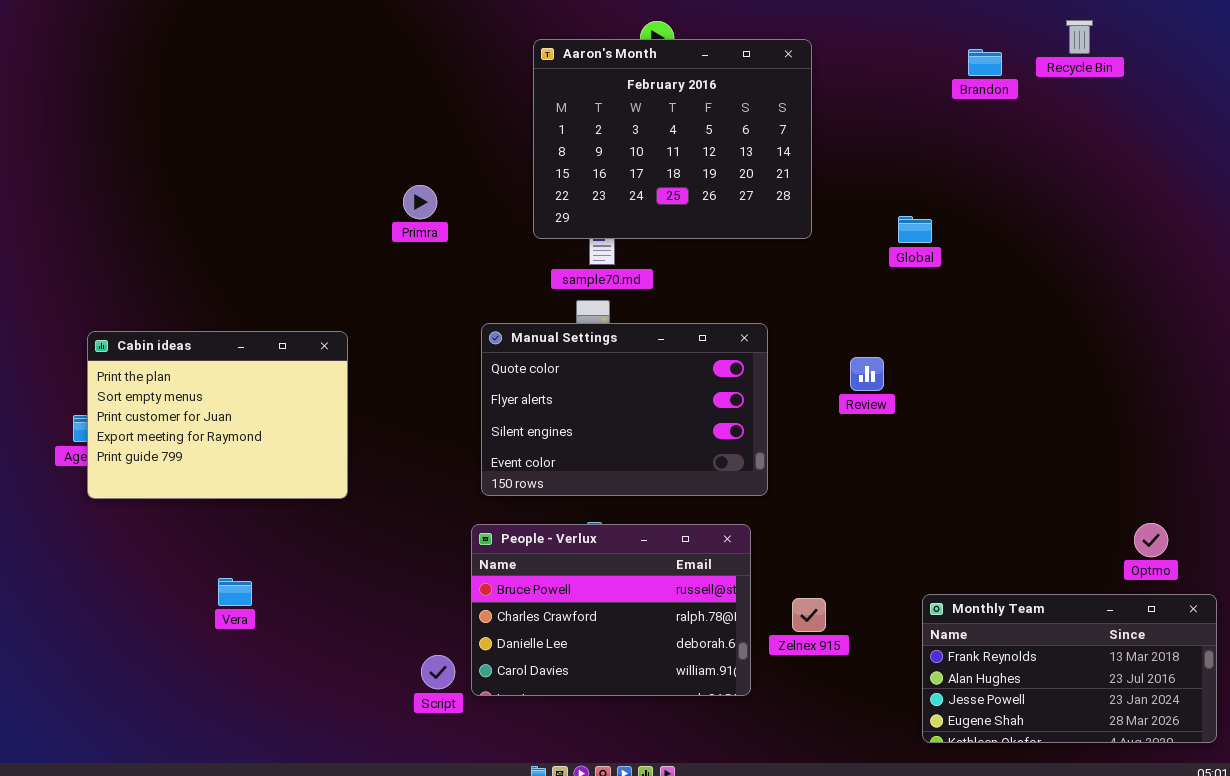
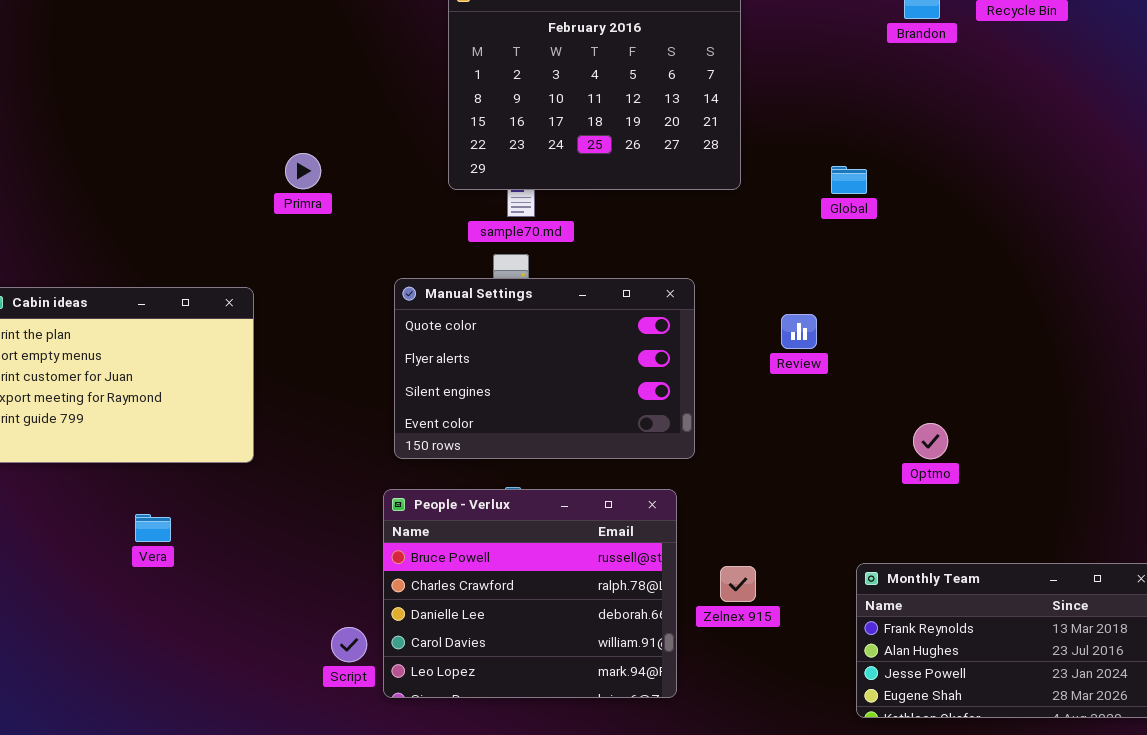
Primra: [403,185,437,219] -> [285,153,321,189], moved
Optmo: [1134,523,1168,557] -> [913,423,948,459], moved
People - Verlux: [471,524,751,696] -> [383,489,677,698], resized
Vera: [218,578,252,606] -> [135,514,171,542], moved

